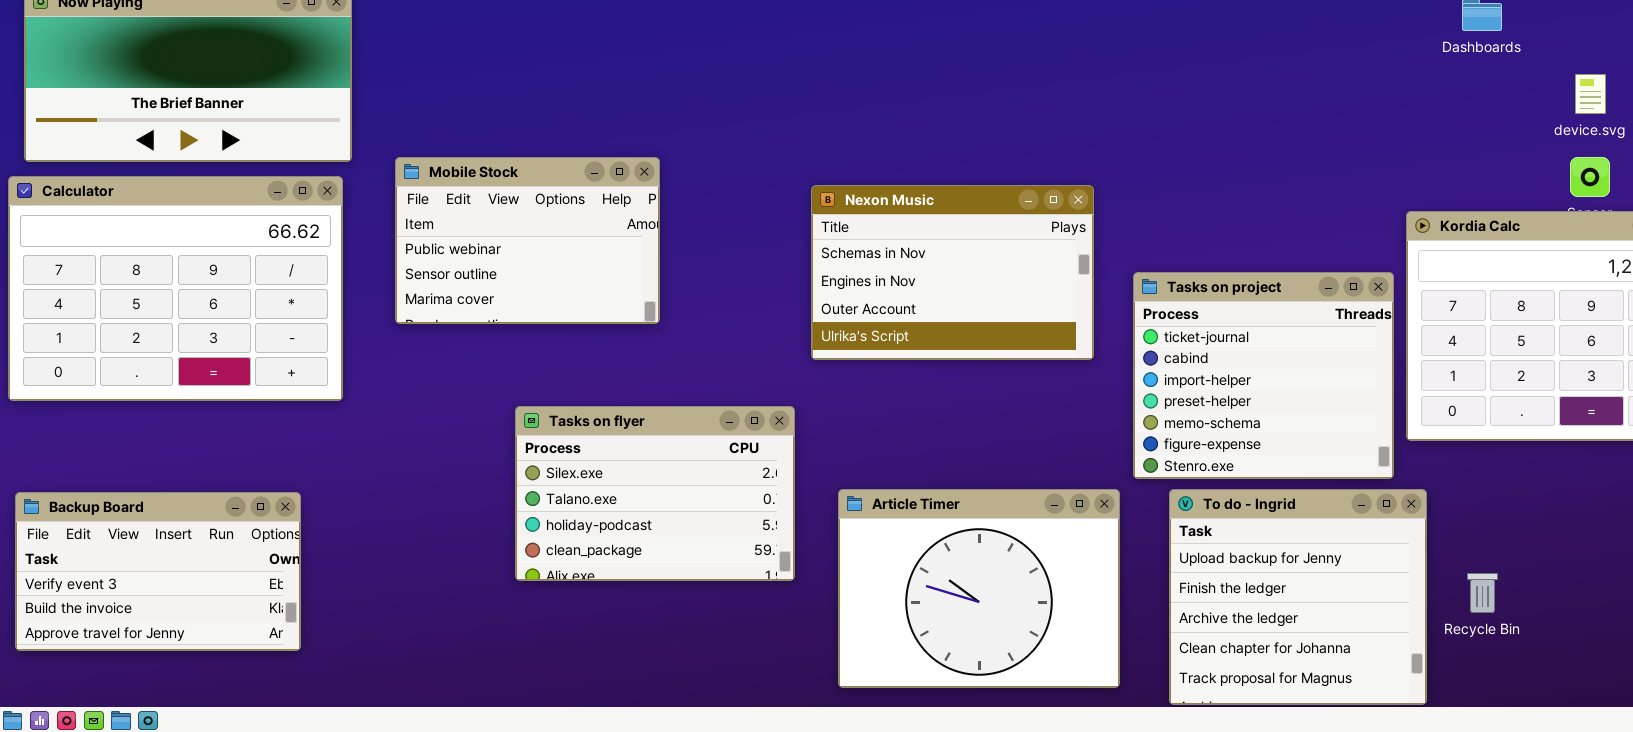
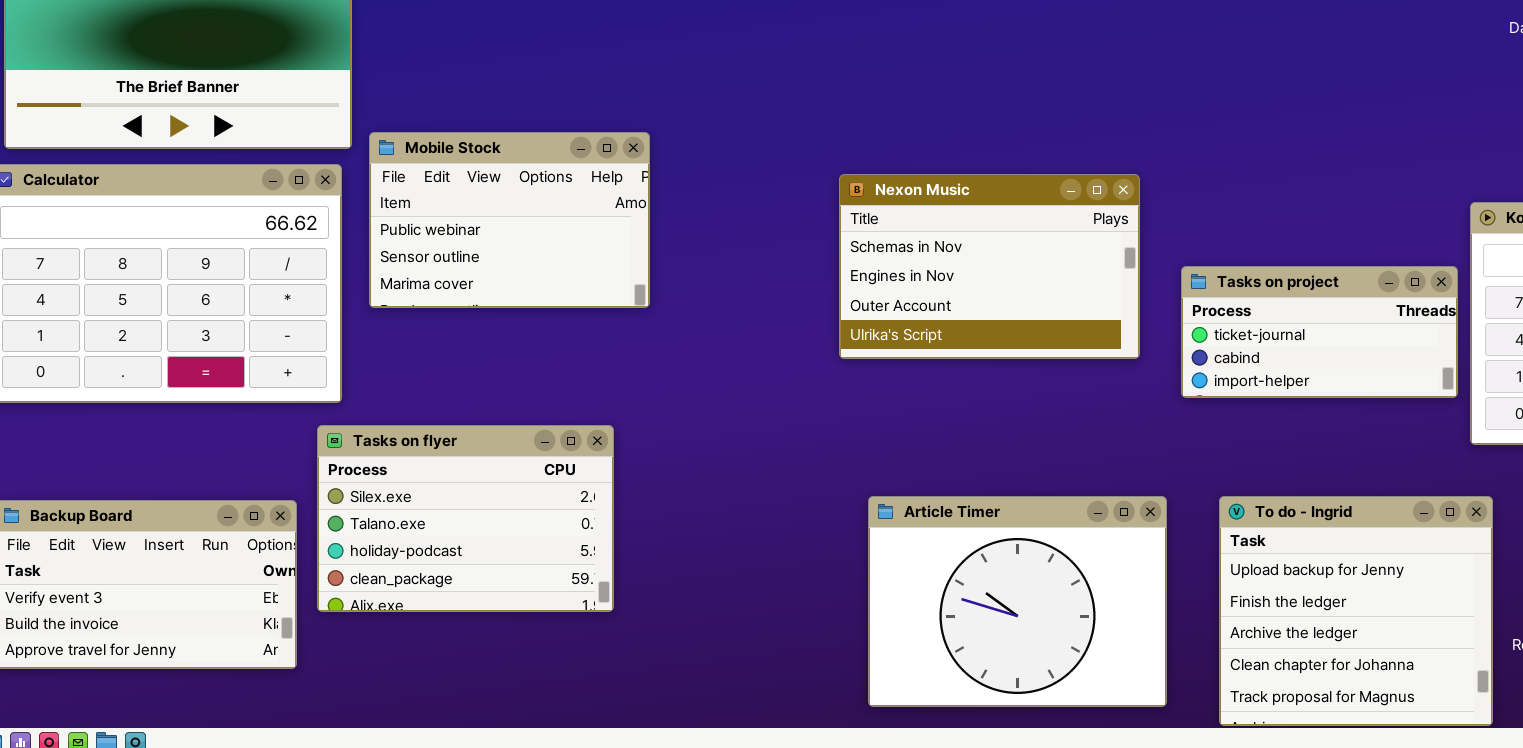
Mobile Stock: [395,157,660,324] -> [369,132,650,308], moved
Tasks on project: [1133,272,1394,479] -> [1181,266,1458,398], resized
Tasks on flyer: [515,406,795,581] -> [317,425,614,612], moved

